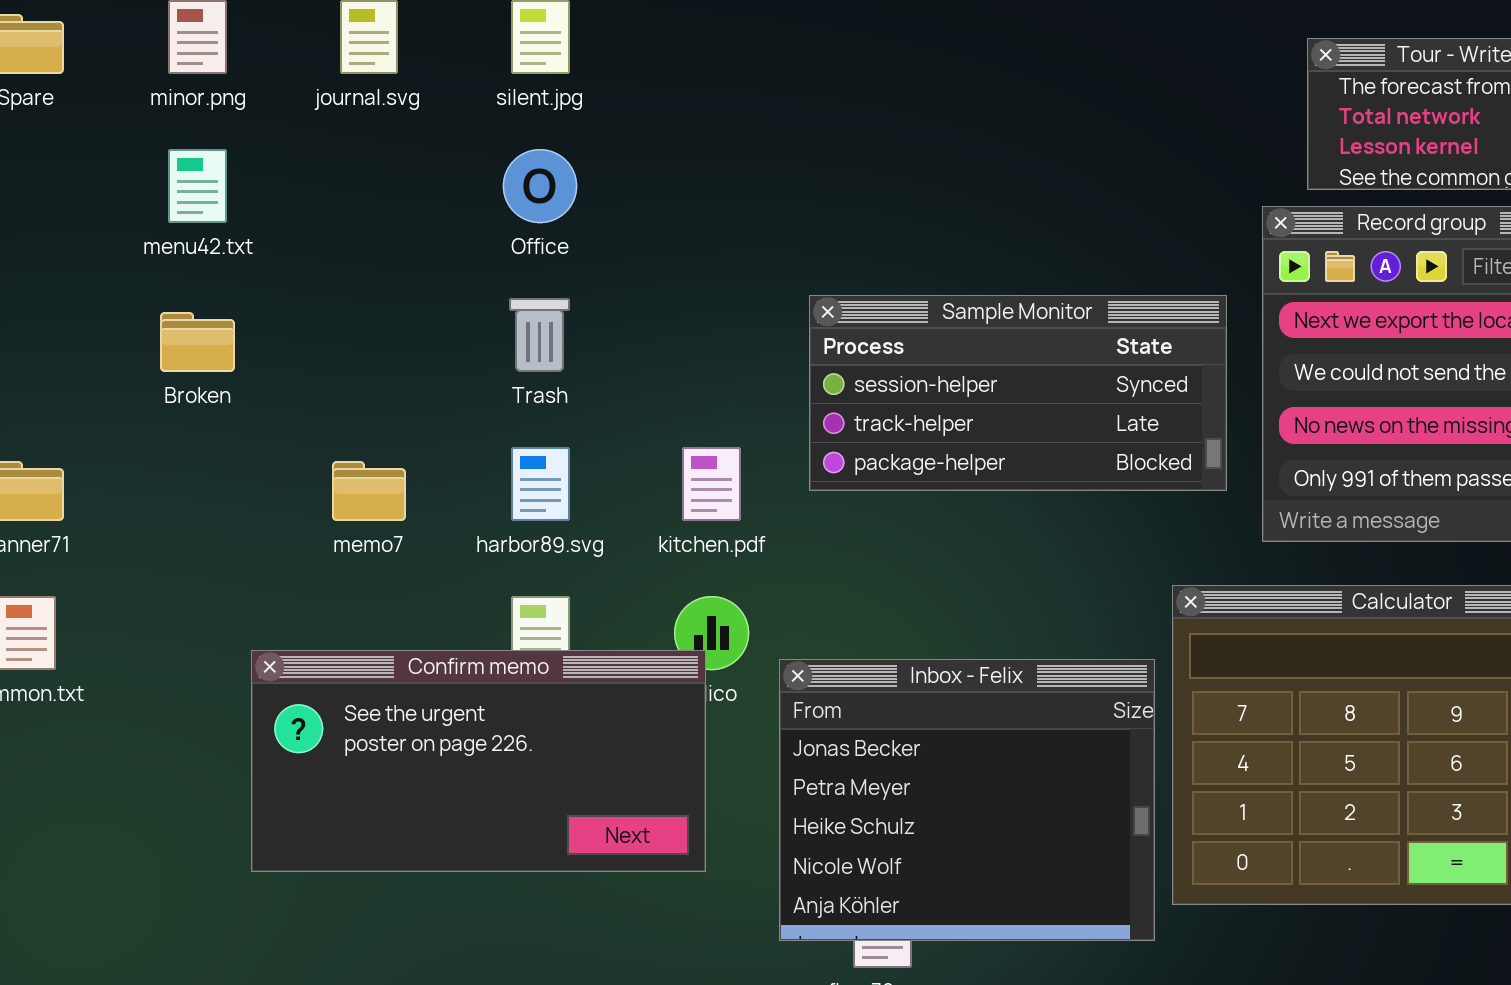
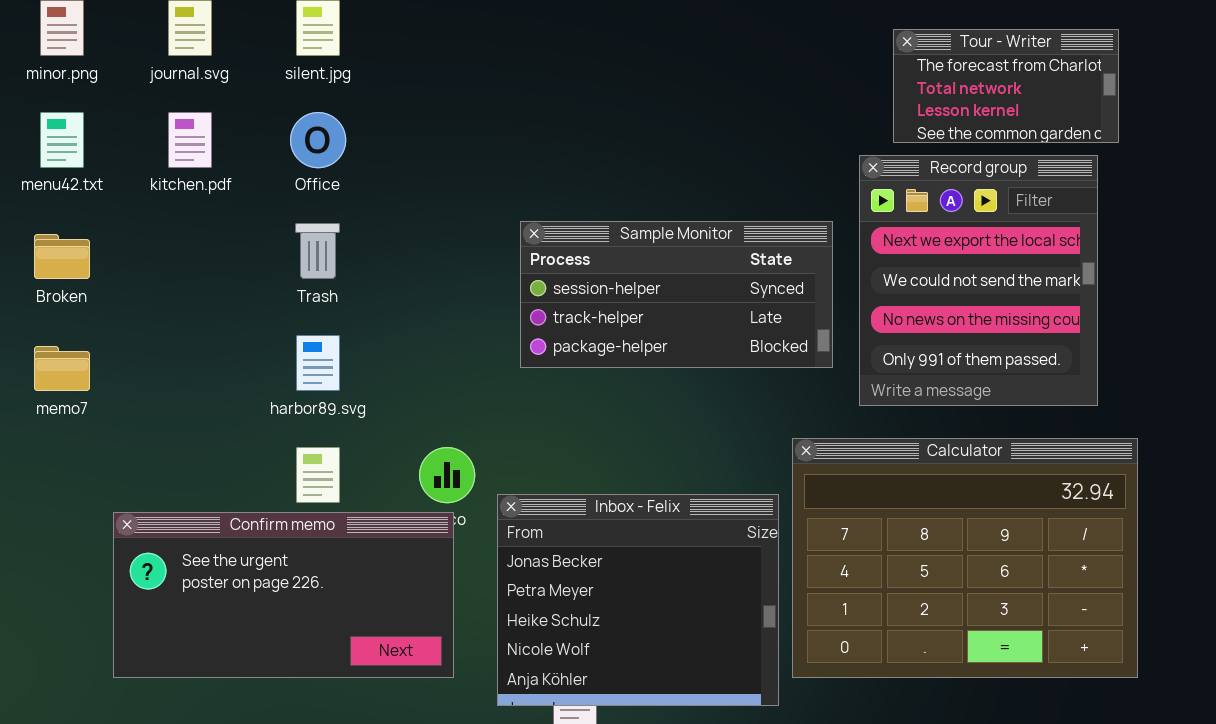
kitchen.pdf: [682,447,741,521] -> [168,112,212,168], moved
memo7: [332,461,406,521] -> [34,346,90,391], moved
Confirm memo: [251,650,706,872] -> [113,512,454,678], moved

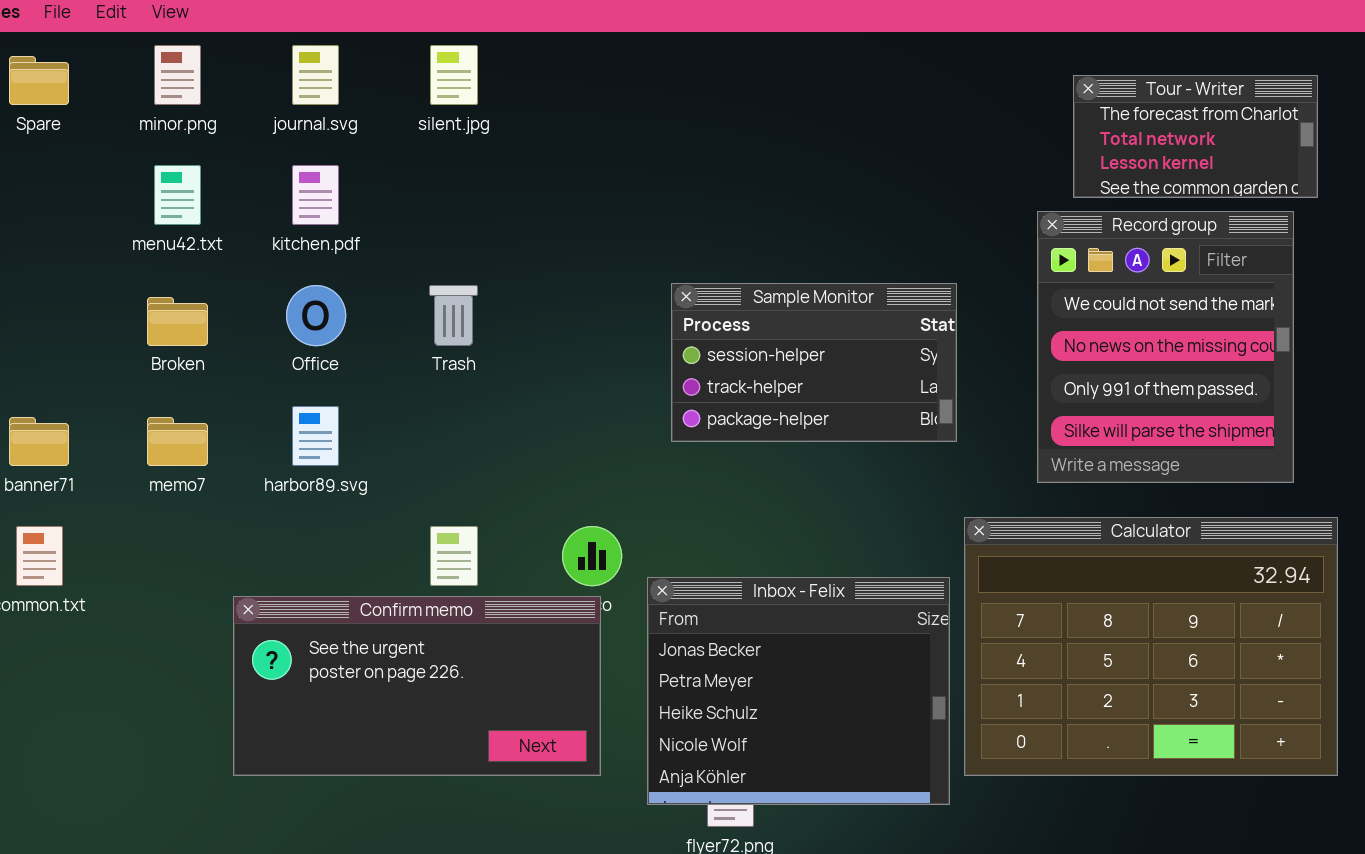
Office: [290,112,346,168] -> [286,285,346,346], moved
Record group: [859,155,1098,406] -> [1037,211,1294,483], scrolled down 1 row
Sample Monitor: [520,221,833,368] -> [671,283,957,442], resized
harbor89.svg: [296,335,340,391] -> [292,406,339,466], moved

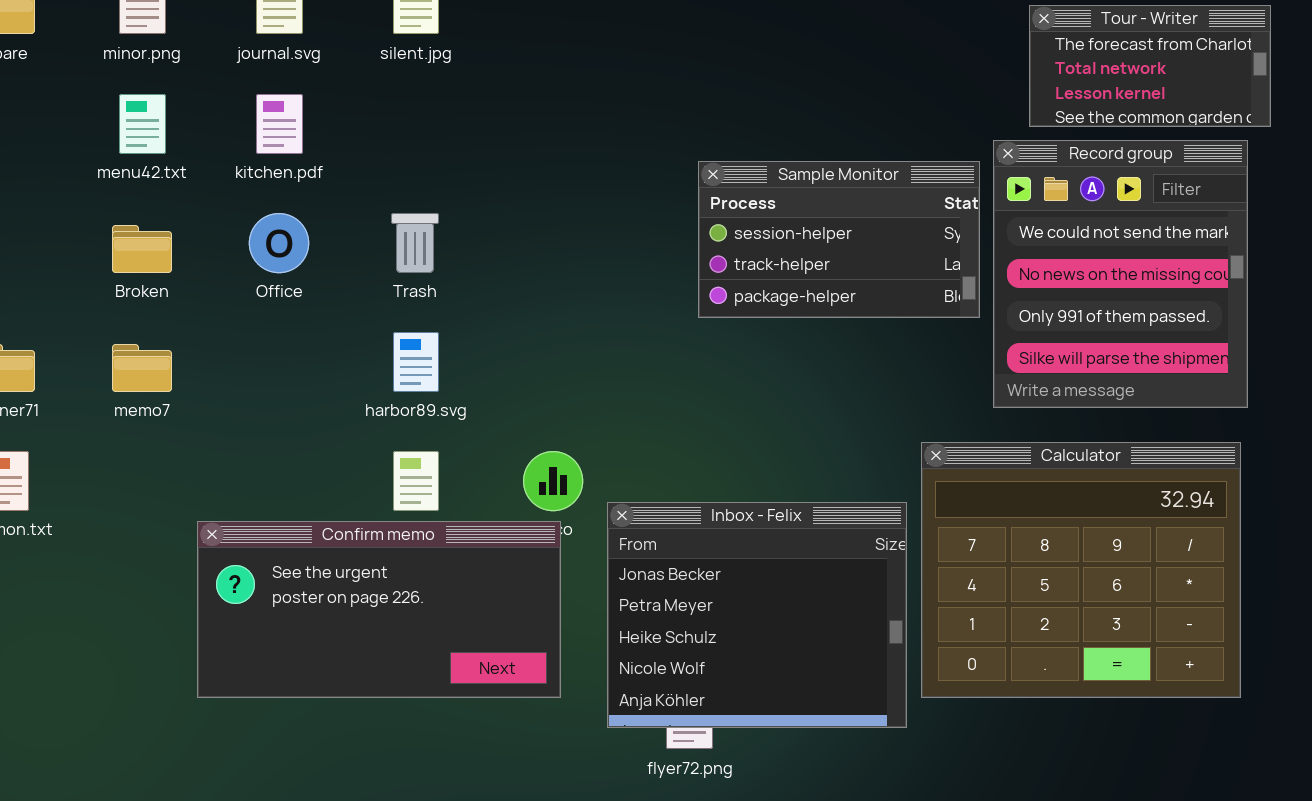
Sample Monitor: [671,283,957,442] -> [698,161,980,318], moved
harbor89.svg: [292,406,339,466] -> [393,332,439,392], moved
Calculator: [964,517,1338,776] -> [921,442,1241,698], resized

